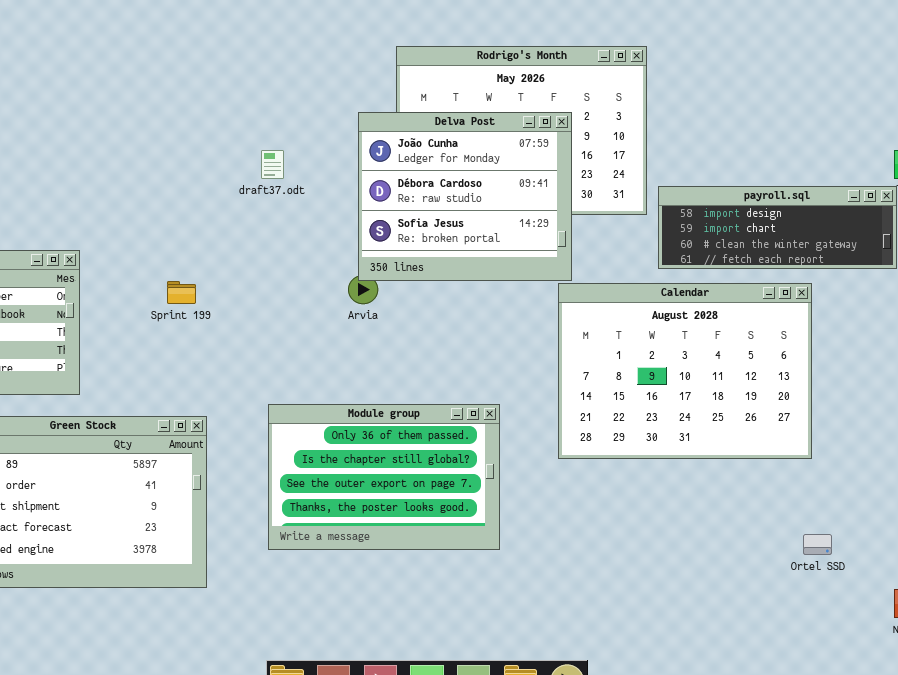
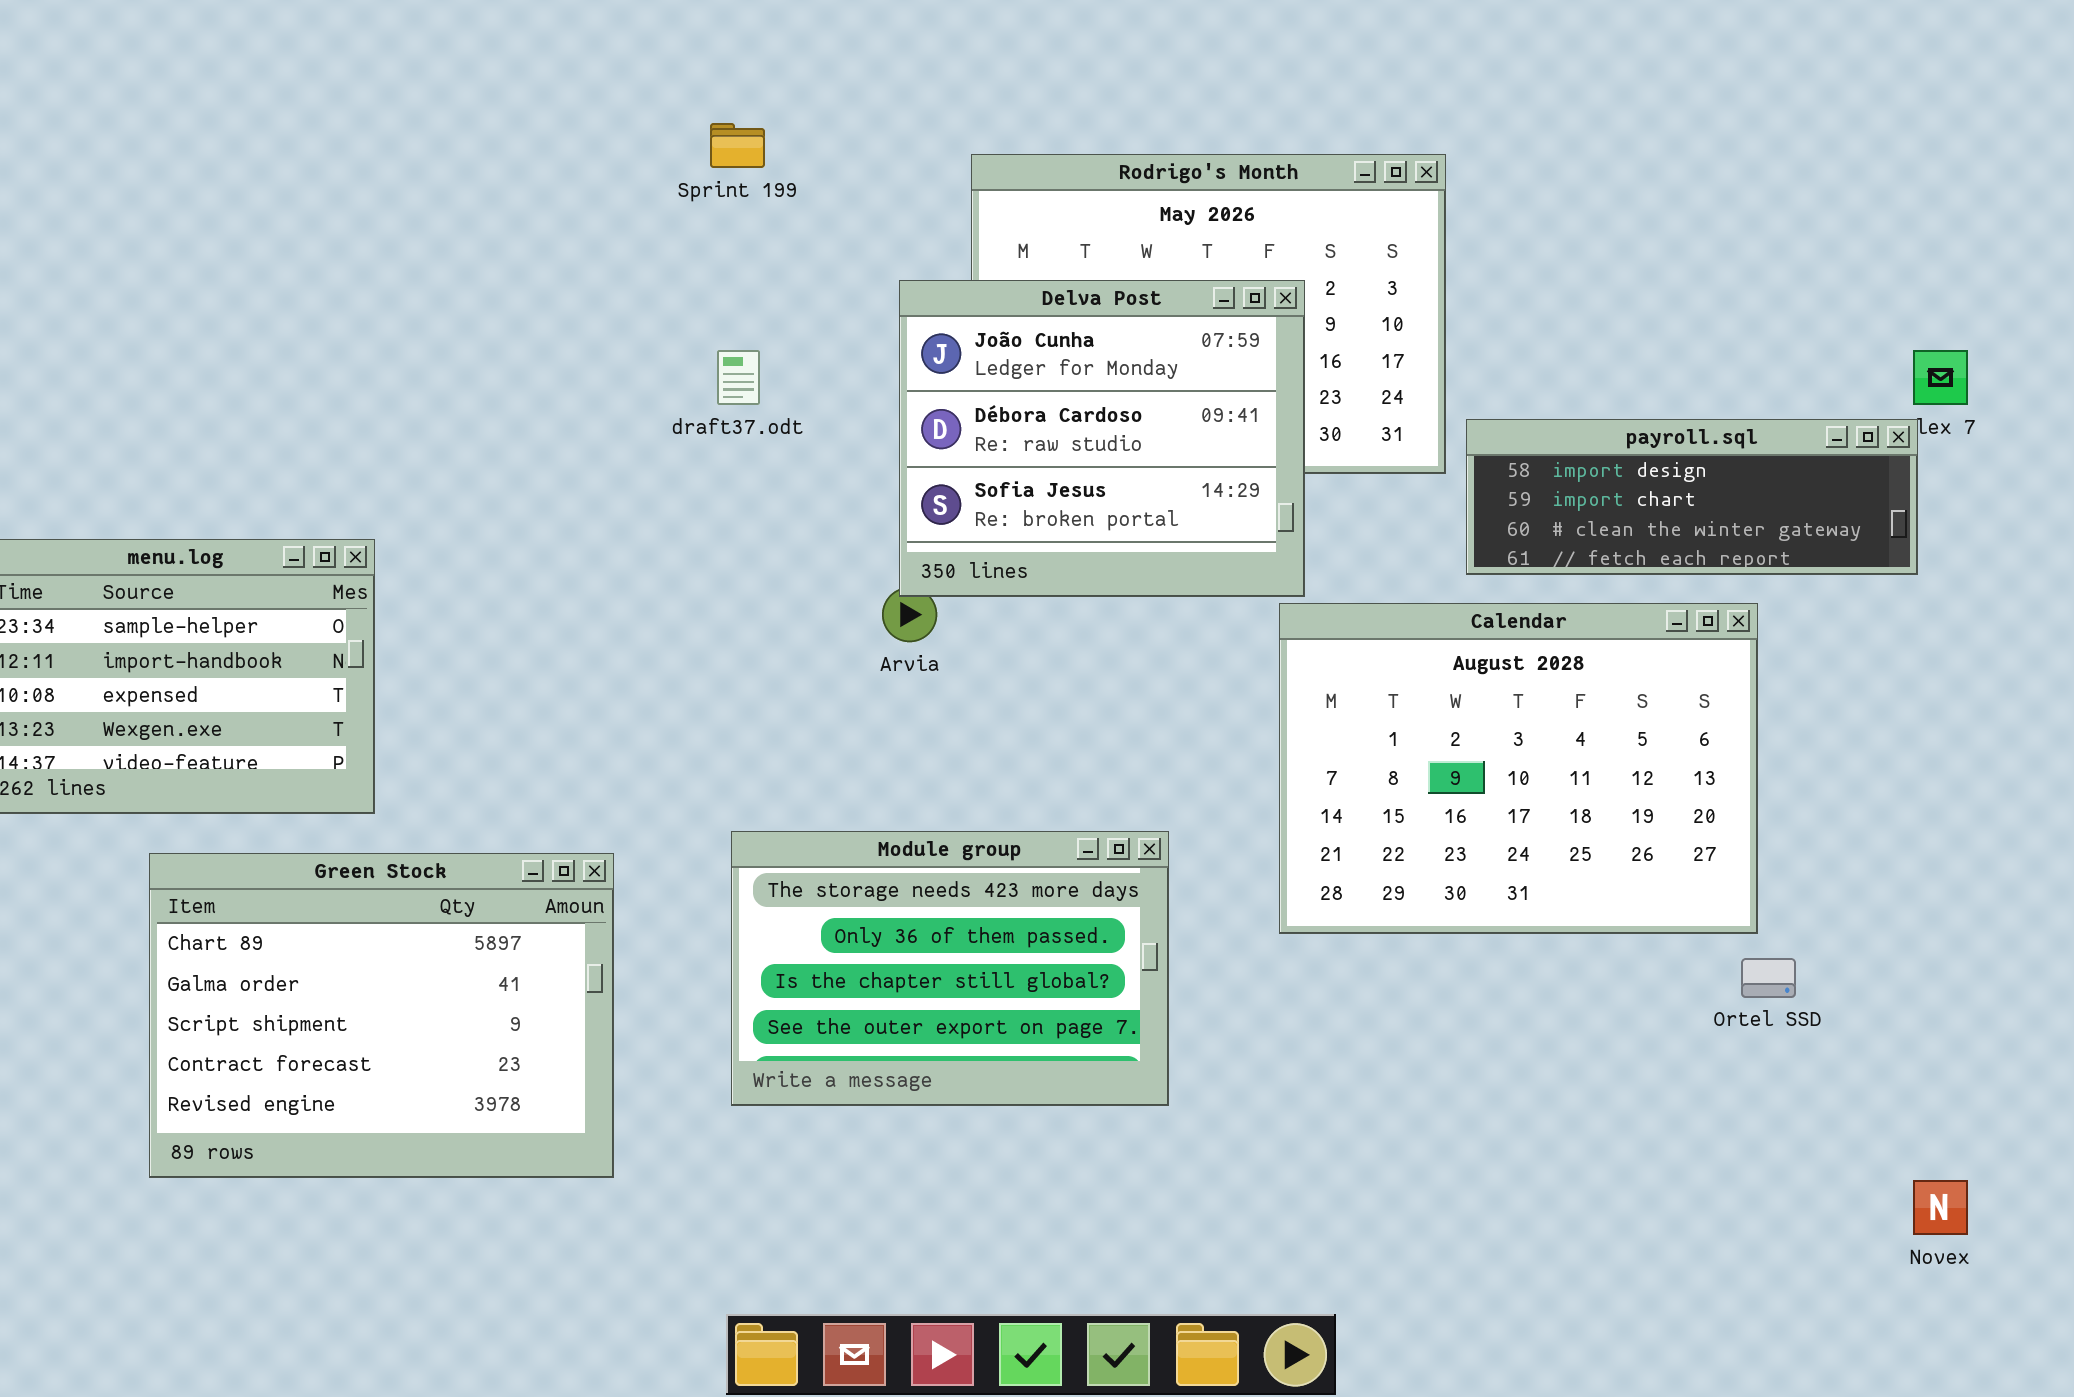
Sprint 199: [167,281,196,304] -> [710,123,765,168], moved
Module group: [268,404,500,550] -> [731,831,1169,1106], scrolled up 1 row
Ortel SSD: [803,534,832,555] -> [1741,958,1796,998], moved

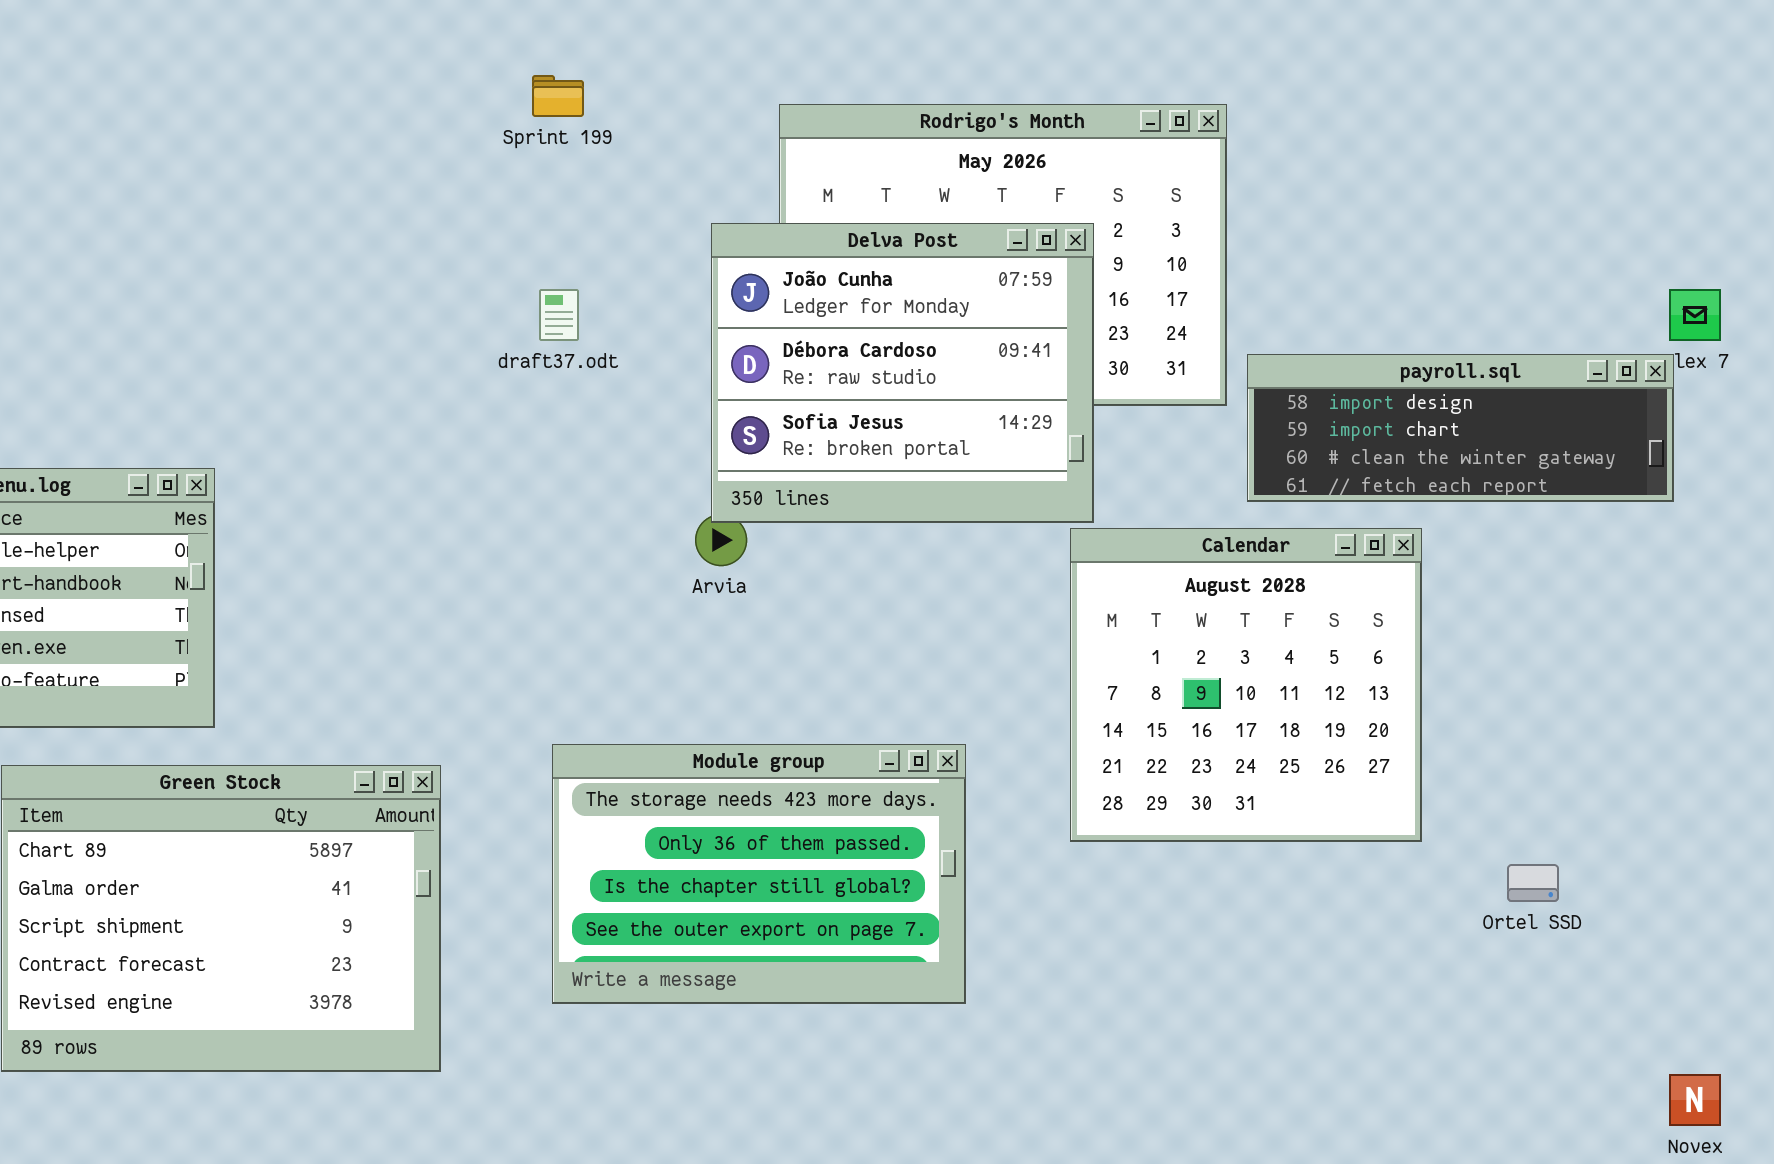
Calendar: [1279,603,1758,934] -> [1070,528,1422,842], resized

